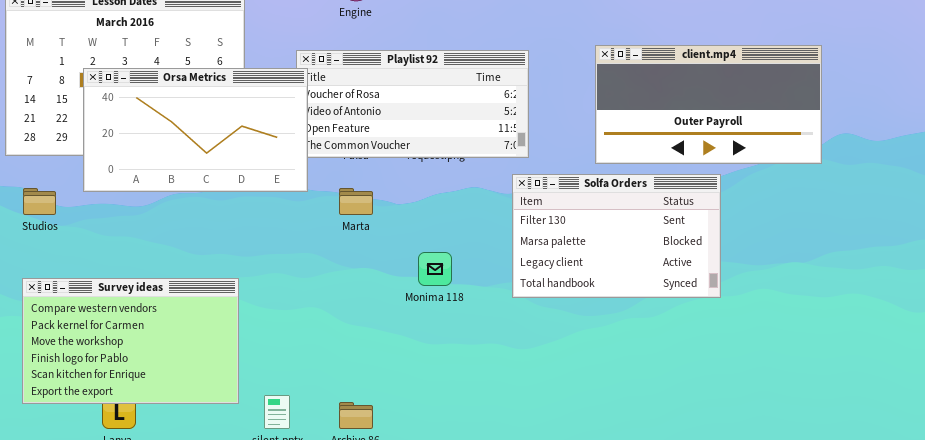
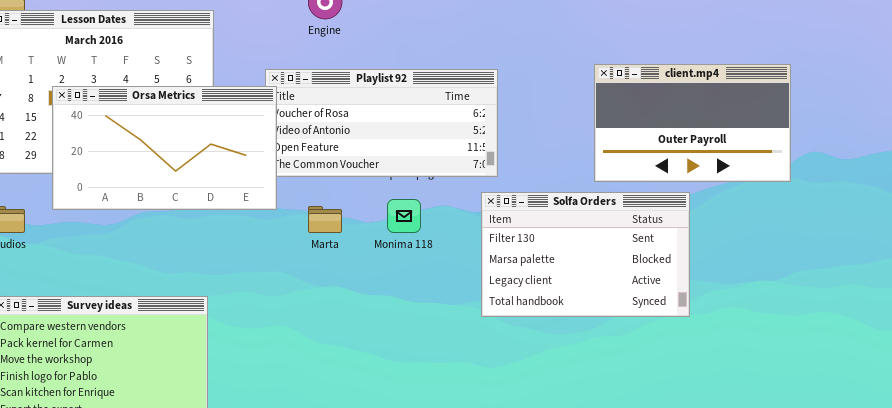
client.mp4: [595,45,822,164] -> [594,64,791,182], resized
Monima 118: [418,252,452,286] -> [387,199,421,233], moved

